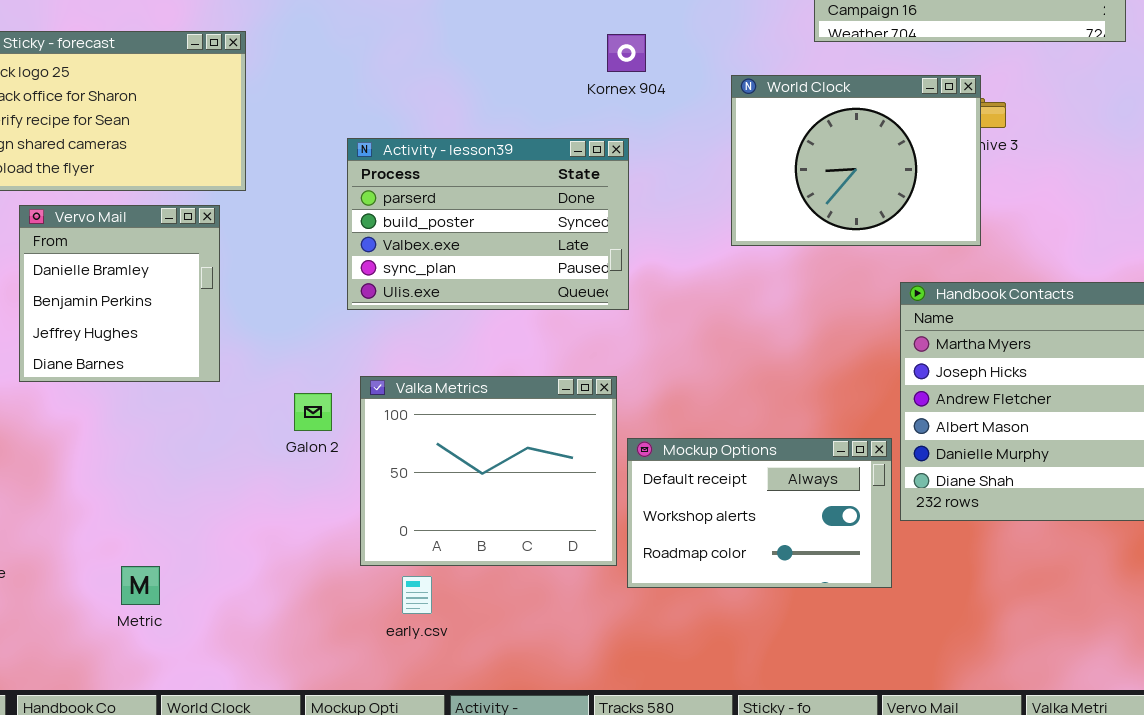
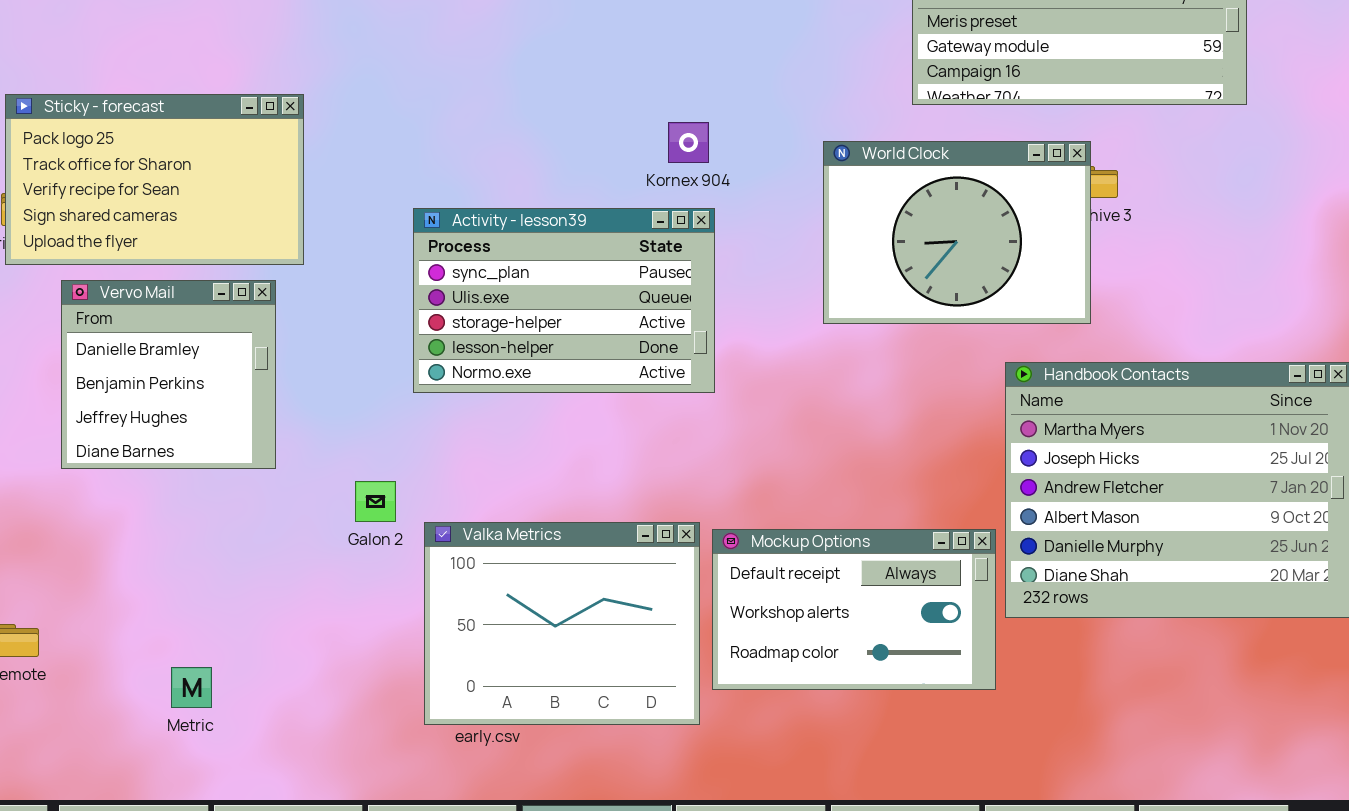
Kornex 904: [607,34,646,72] -> [668,122,709,163], moved
Activity - lesson39: [347,138,629,310] -> [413,208,715,393], scrolled down 3 rows
Valka Metrics: [360,376,617,566] -> [424,522,700,725], moved

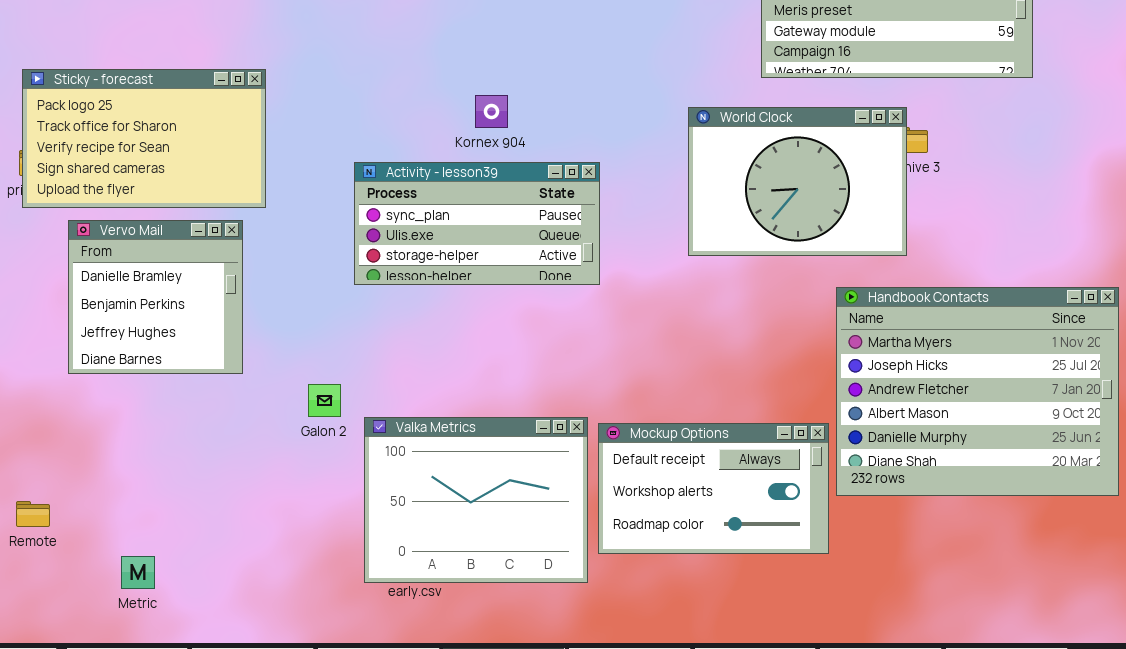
Kornex 904: [668,122,709,163] -> [475,95,508,128], moved
Activity - lesson39: [413,208,715,393] -> [354,162,600,285], resized
Metric: [171,667,212,708] -> [121,556,155,589], moved

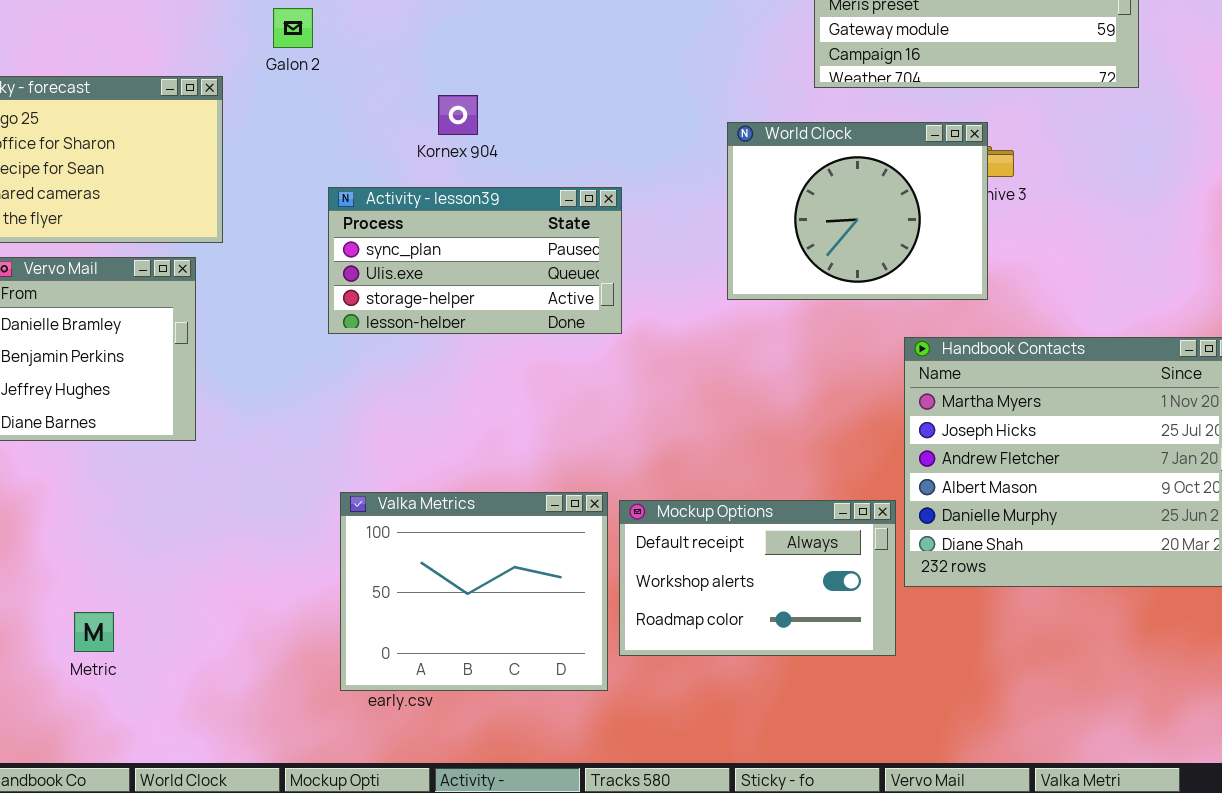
Kornex 904: [475,95,508,128] -> [438,95,478,135], moved
Galon 2: [308,384,341,417] -> [273,8,313,48], moved
Metric: [121,556,155,589] -> [74,612,114,652], moved

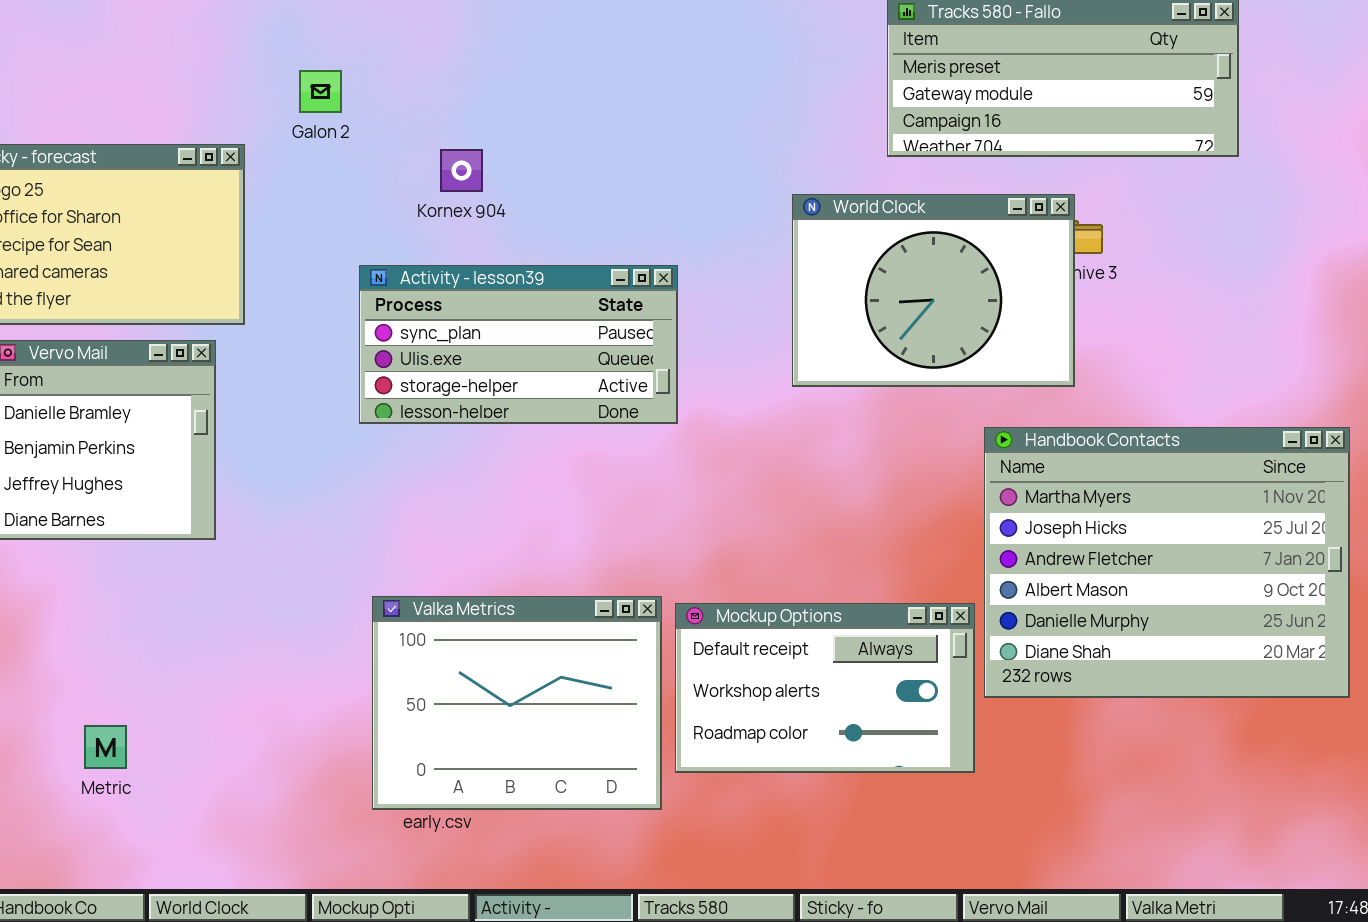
Kornex 904: [438,95,478,135] -> [440,149,483,192], moved

